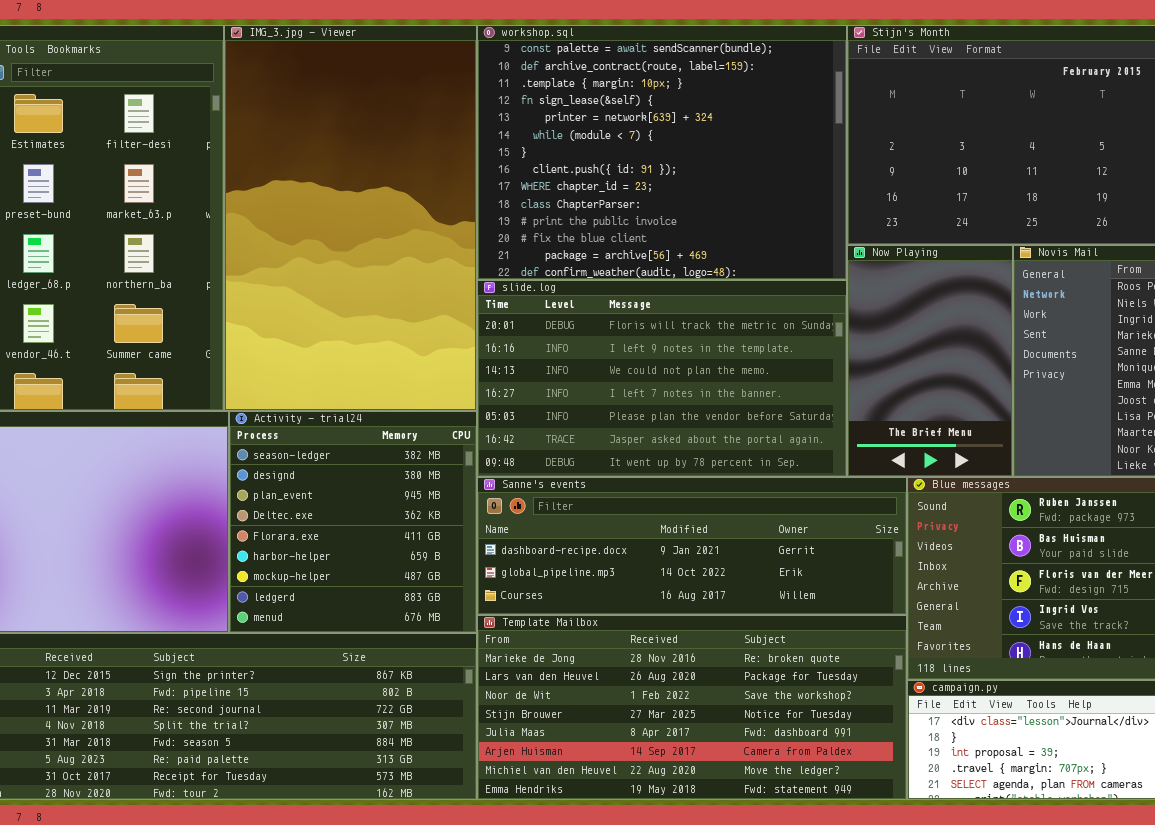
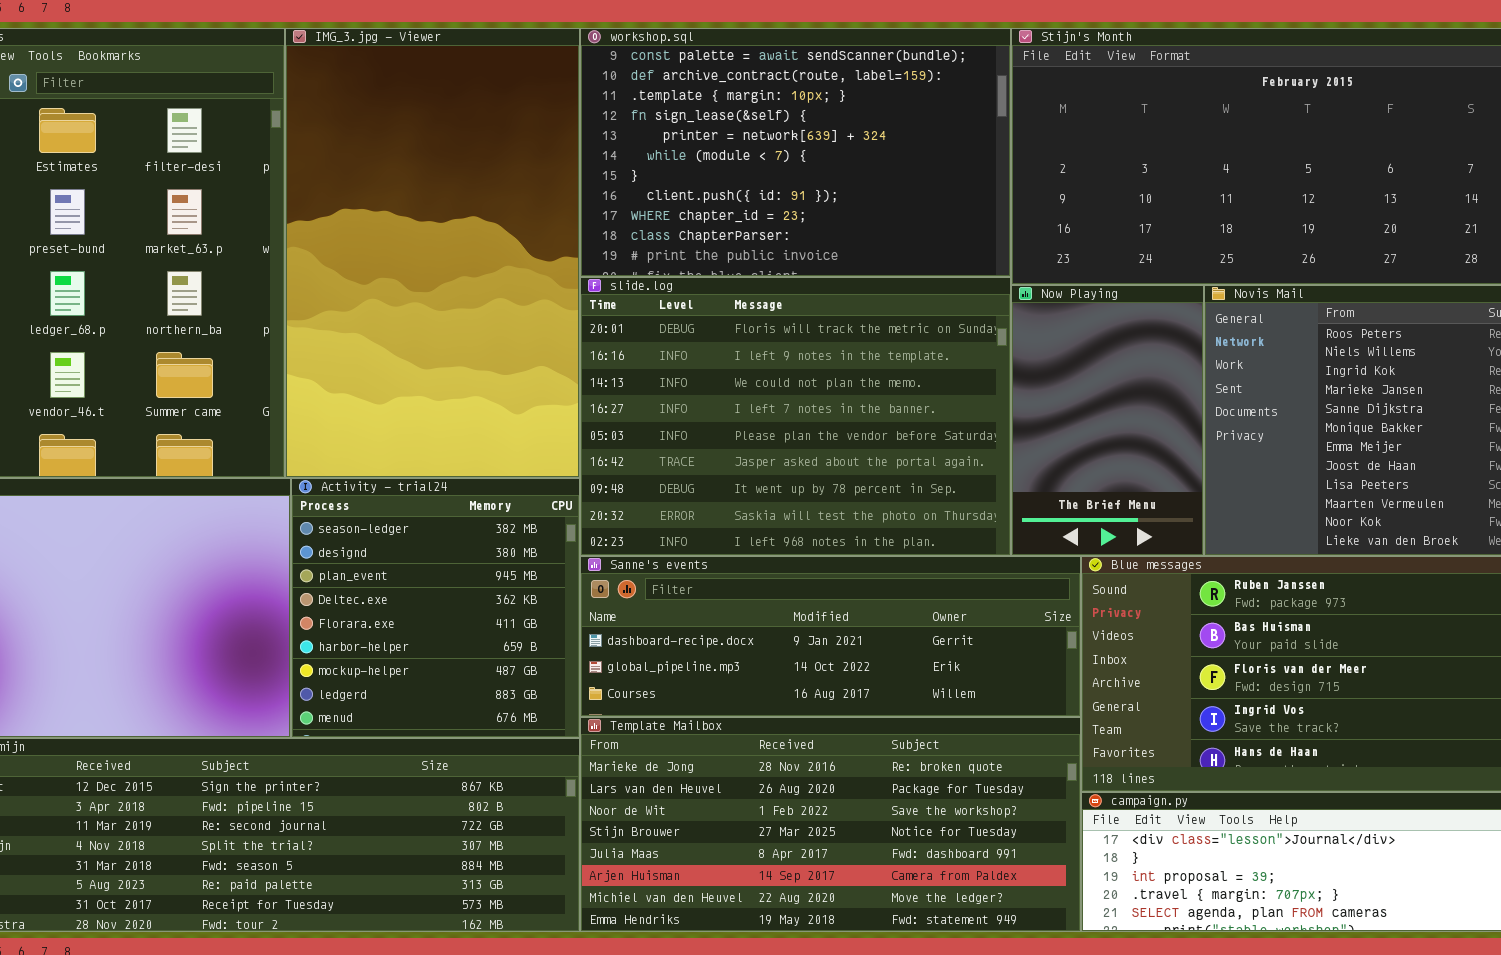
workshop.sql: [477,25,847,280] -> [580,28,1011,277], resized
slide.log: [477,280,847,477] -> [580,277,1011,556], resized

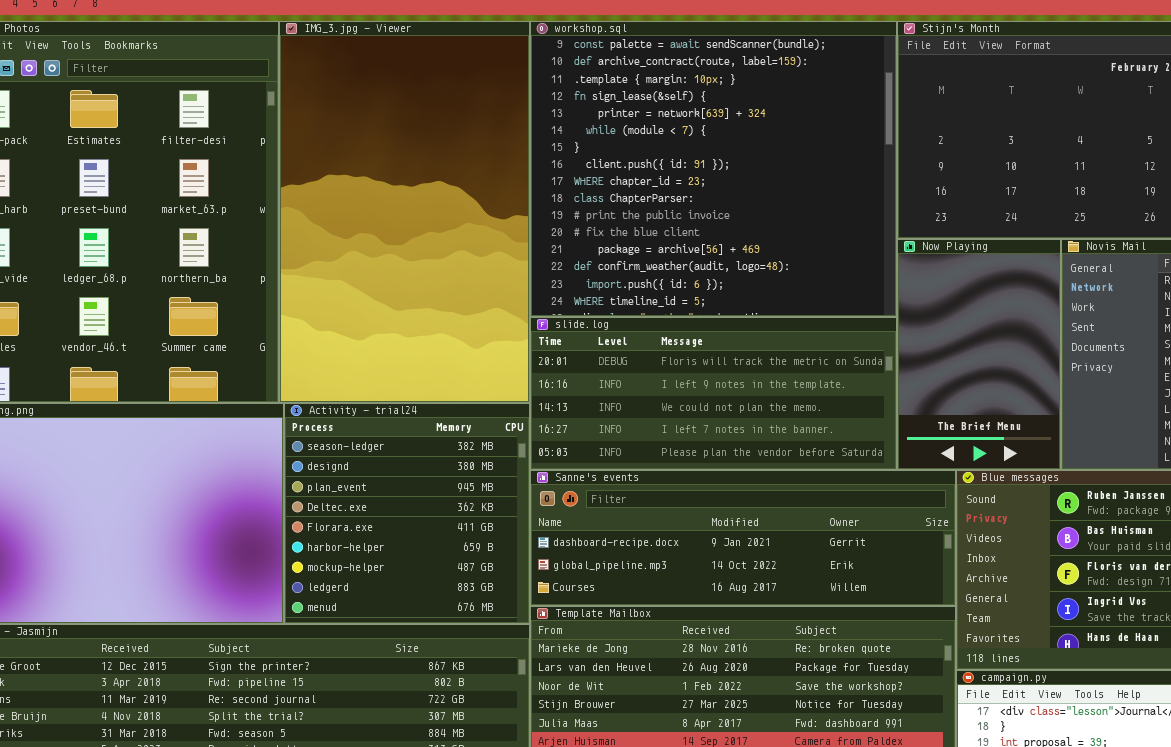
workshop.sql: [580,28,1011,277] -> [530,21,897,317], resized
slide.log: [580,277,1011,556] -> [530,317,897,470], resized

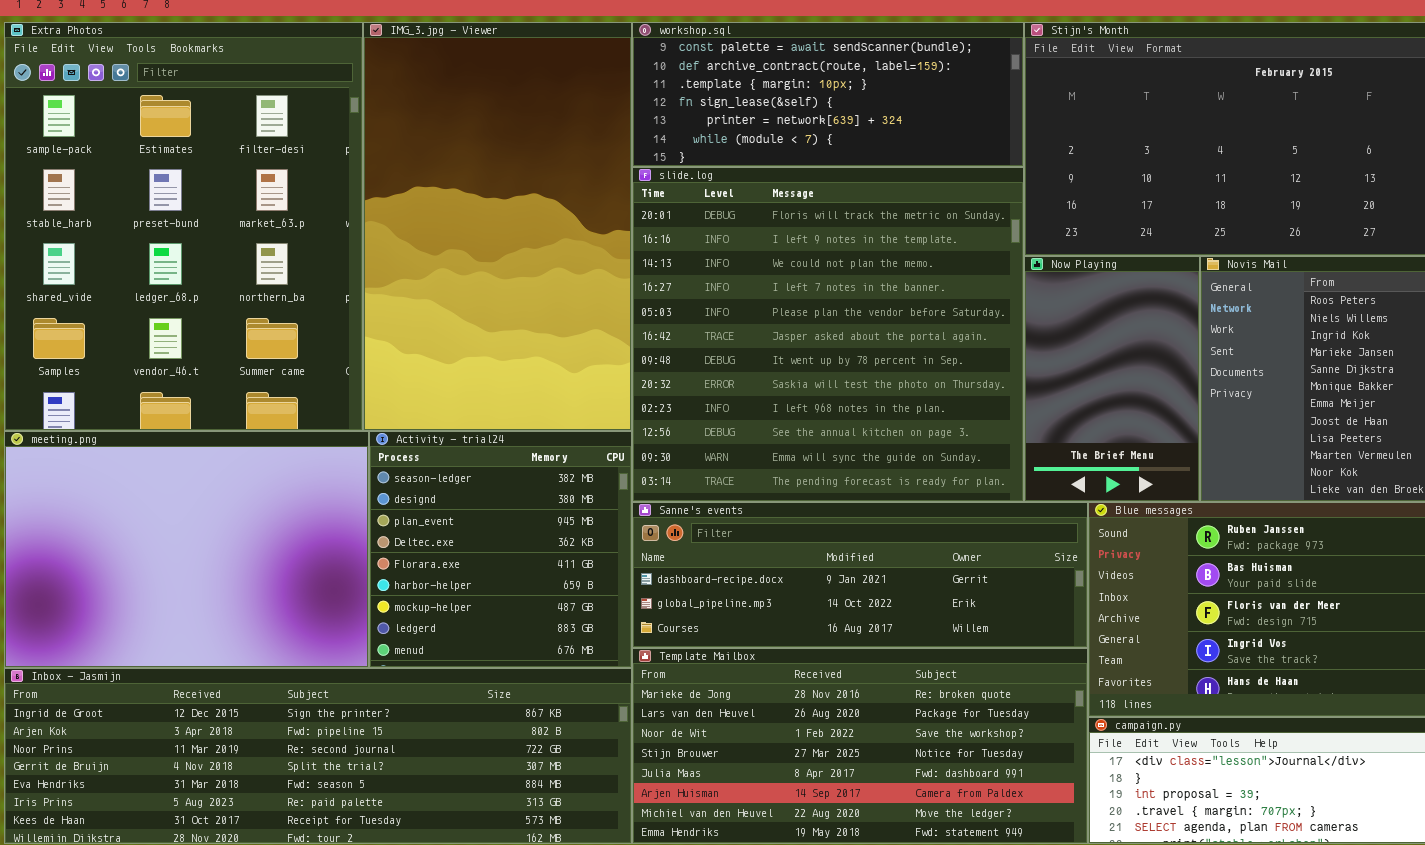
workshop.sql: [530,21,897,317] -> [632,22,1024,167], resized
slide.log: [530,317,897,470] -> [632,167,1024,502], resized

